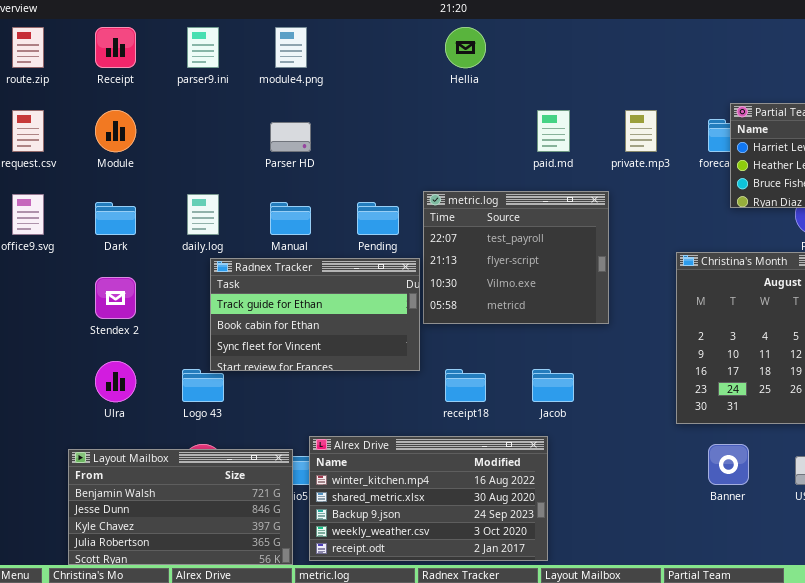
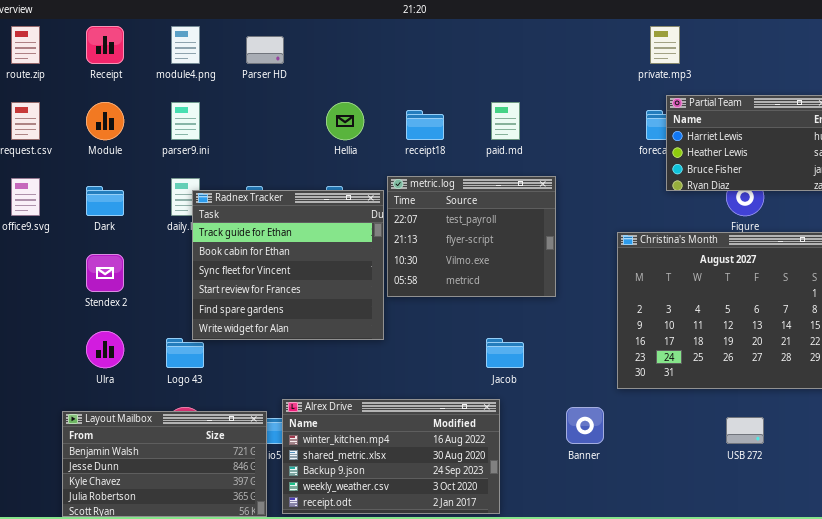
parser9.ini: [187,27,219,68] -> [171,102,200,140], moved
module4.png: [275,27,307,68] -> [171,26,200,64], moved
Hellia: [445,27,486,68] -> [326,102,364,140], moved
private.mp3: [625,110,657,152] -> [650,26,680,64], moved
Parser HD: [270,122,311,152] -> [246,36,284,64], moved
Radnex Tracker: [210,258,420,371] -> [192,190,384,340], resized
receipt18: [445,369,486,402] -> [406,110,444,140], moved
Banner: [708,444,749,485] -> [566,407,604,444], moved

